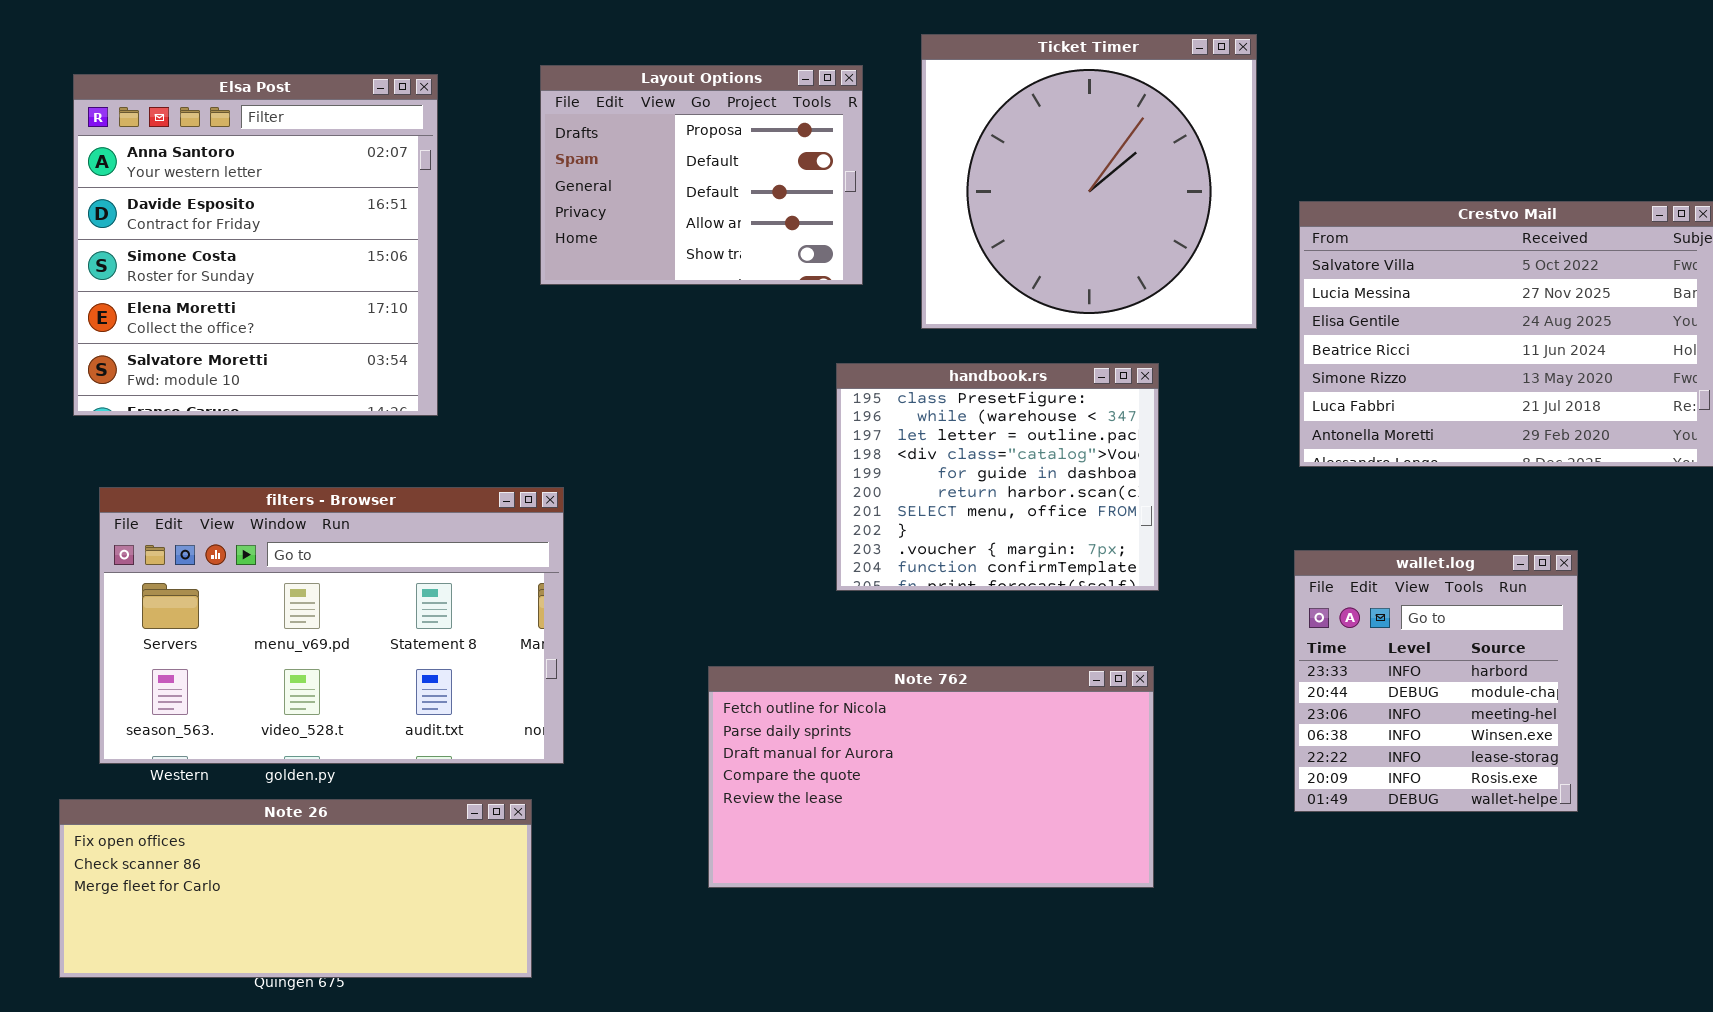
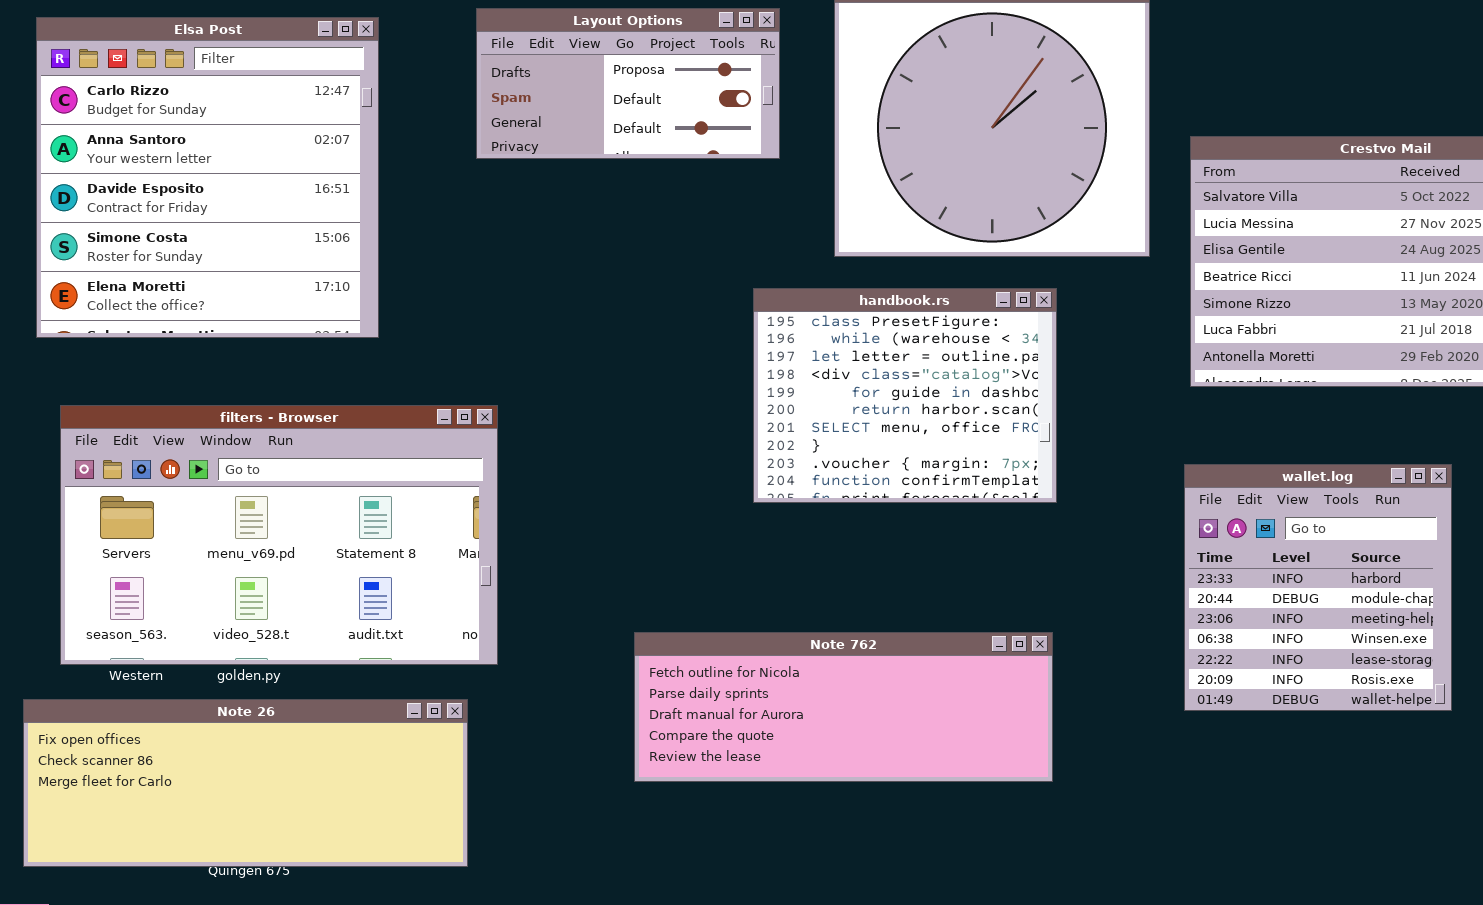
Layout Options: [540,65,863,285] -> [476,8,780,159], resized
Elsa Post: [73,74,438,416] -> [36,17,379,338], scrolled up 1 row
Note 762: [708,666,1154,888] -> [634,632,1053,782], resized

